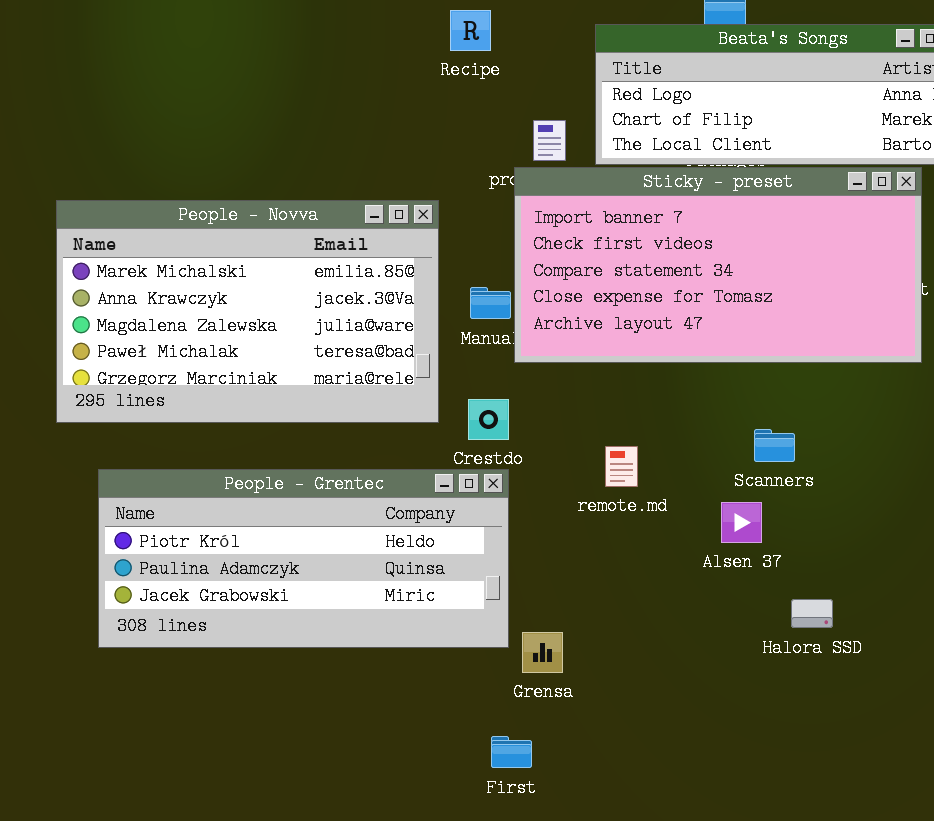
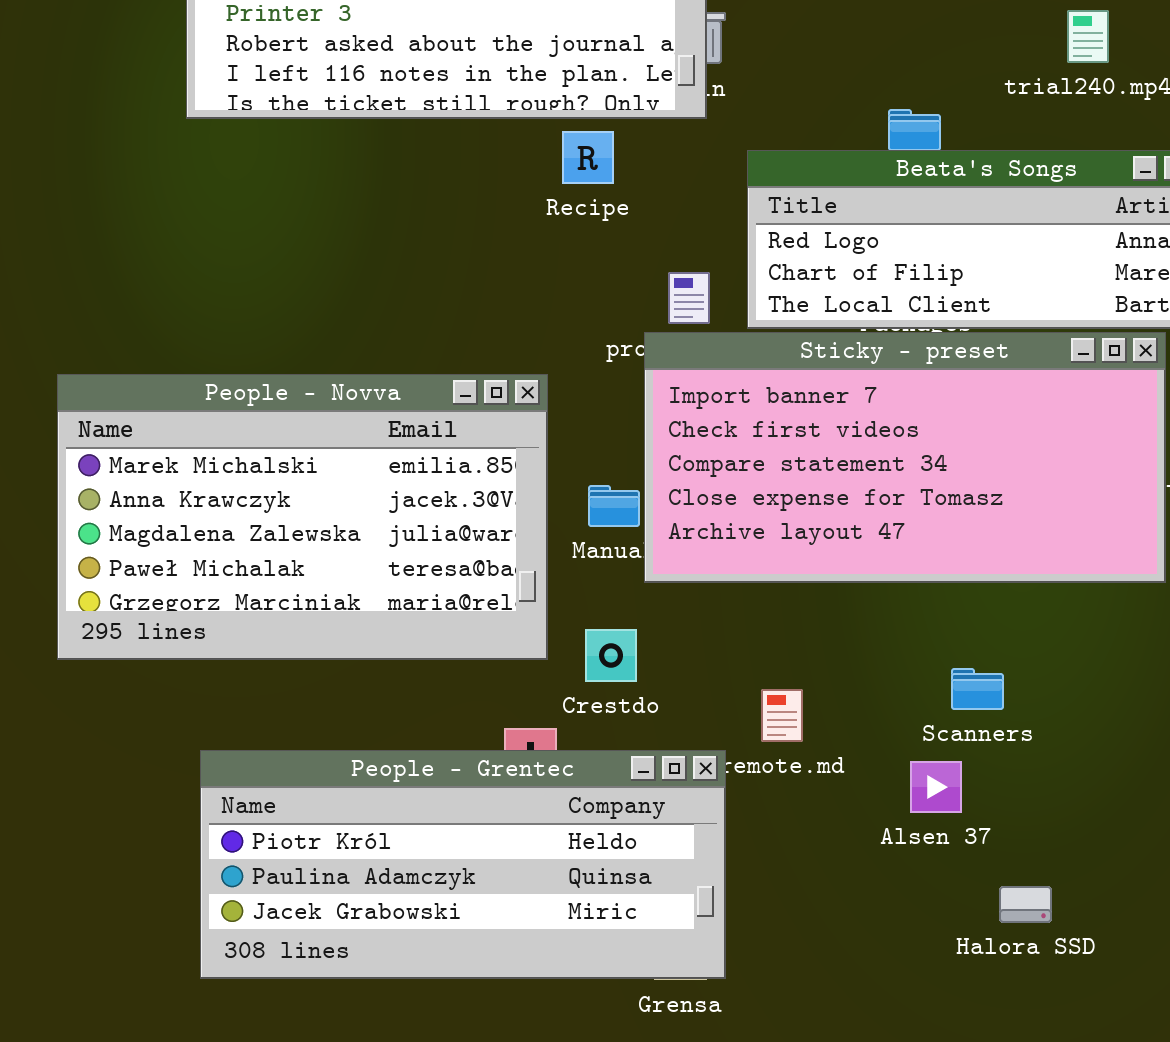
People - Grentec: [98,469,509,648] -> [200,750,726,979], moved

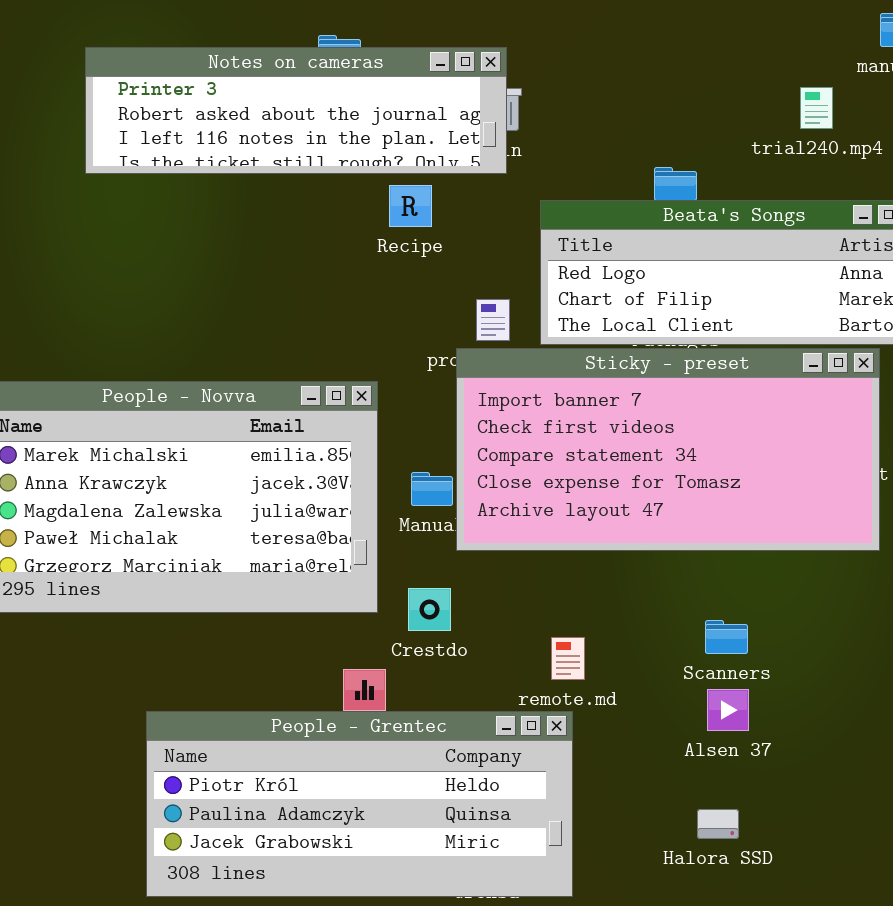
People - Grentec: [200,750,726,979] -> [146,711,573,897], moved
Alsen 37: [910,761,962,813] -> [707,689,749,731], moved
Halora SSD: [999,886,1052,923] -> [697,809,739,839], moved

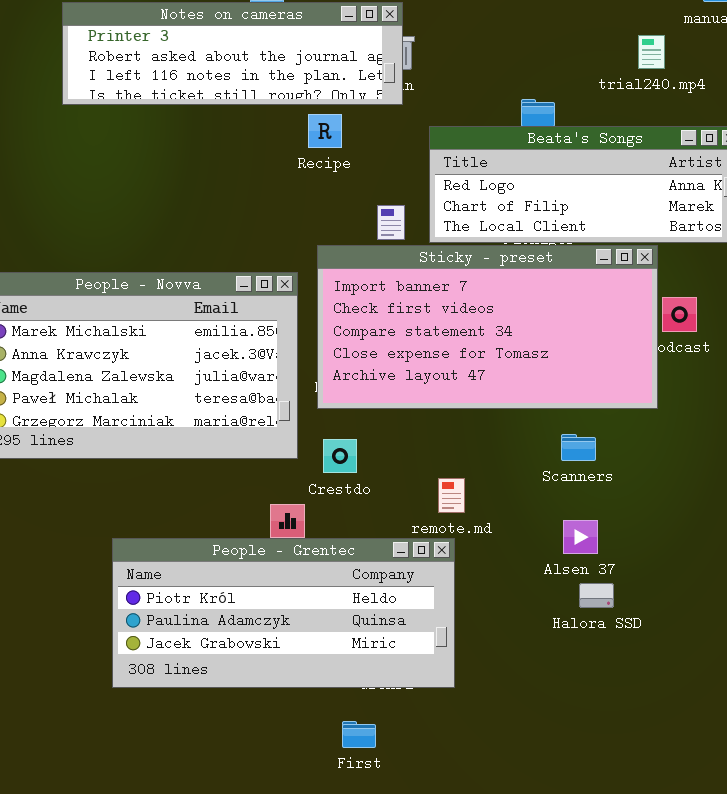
Sticky - preset: [456,348,880,551] -> [317,245,658,409], moved
Scanners: [705,620,748,654] -> [561,434,596,461], moved
Halora SSD: [697,809,739,839] -> [579,583,614,608], moved

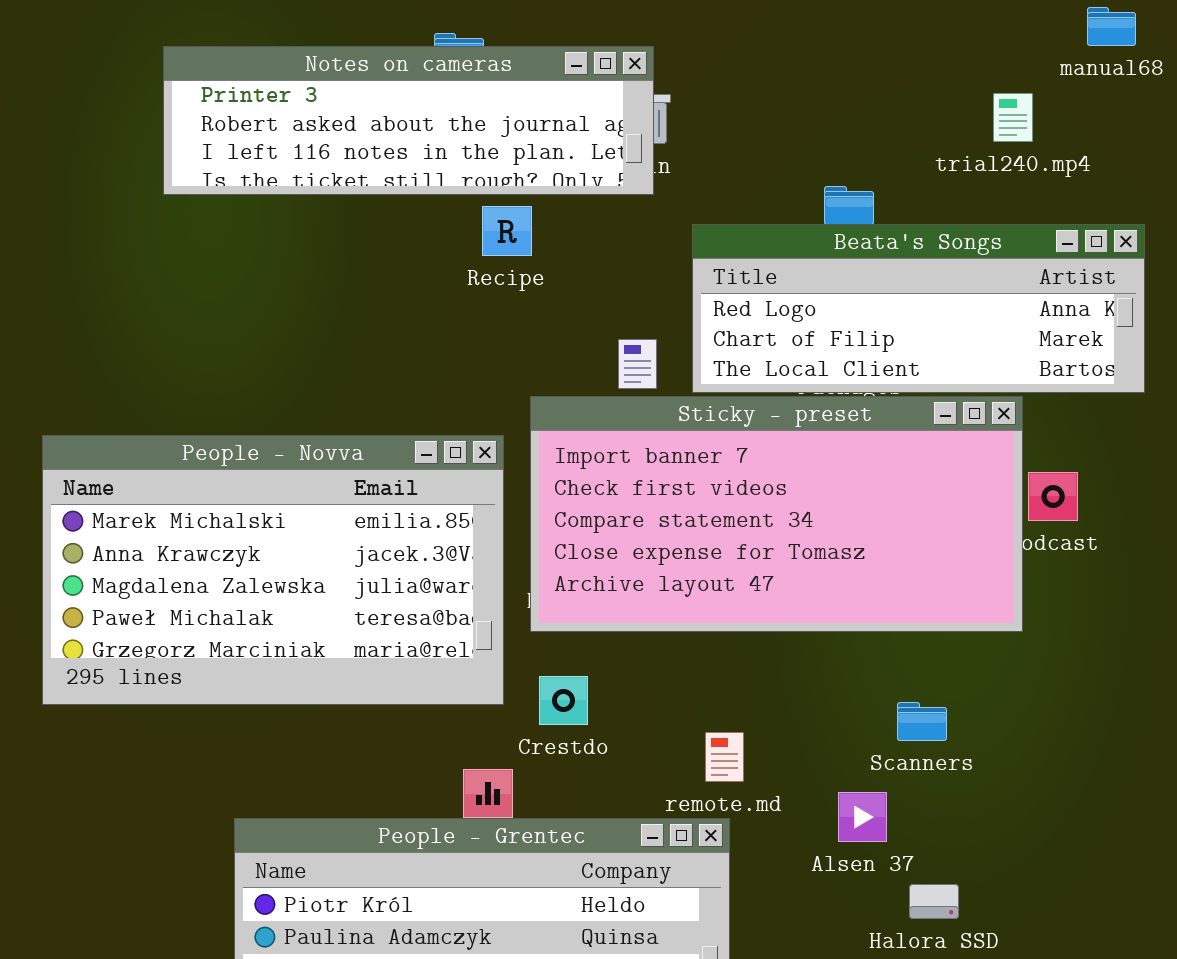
Recipe: [308,114,342,148] -> [482,206,532,256], moved
Scanners: [561,434,596,461] -> [897,702,947,741], moved
Alsen 37: [563,520,598,554] -> [838,792,887,842], moved

